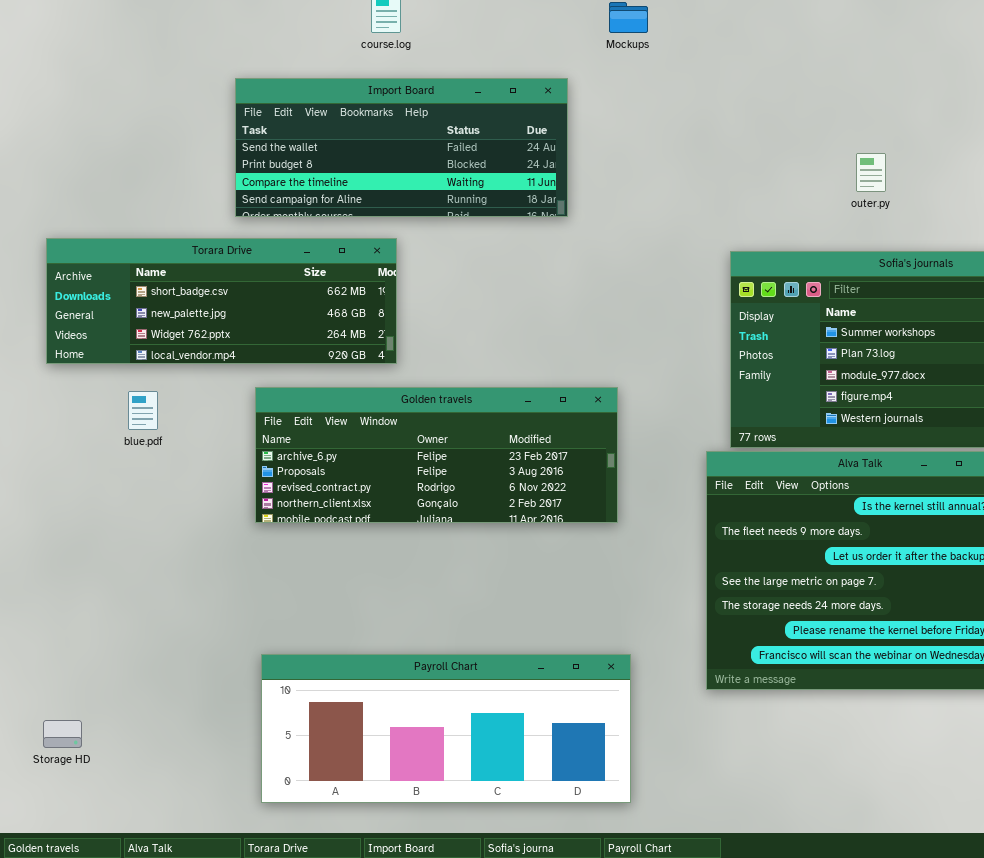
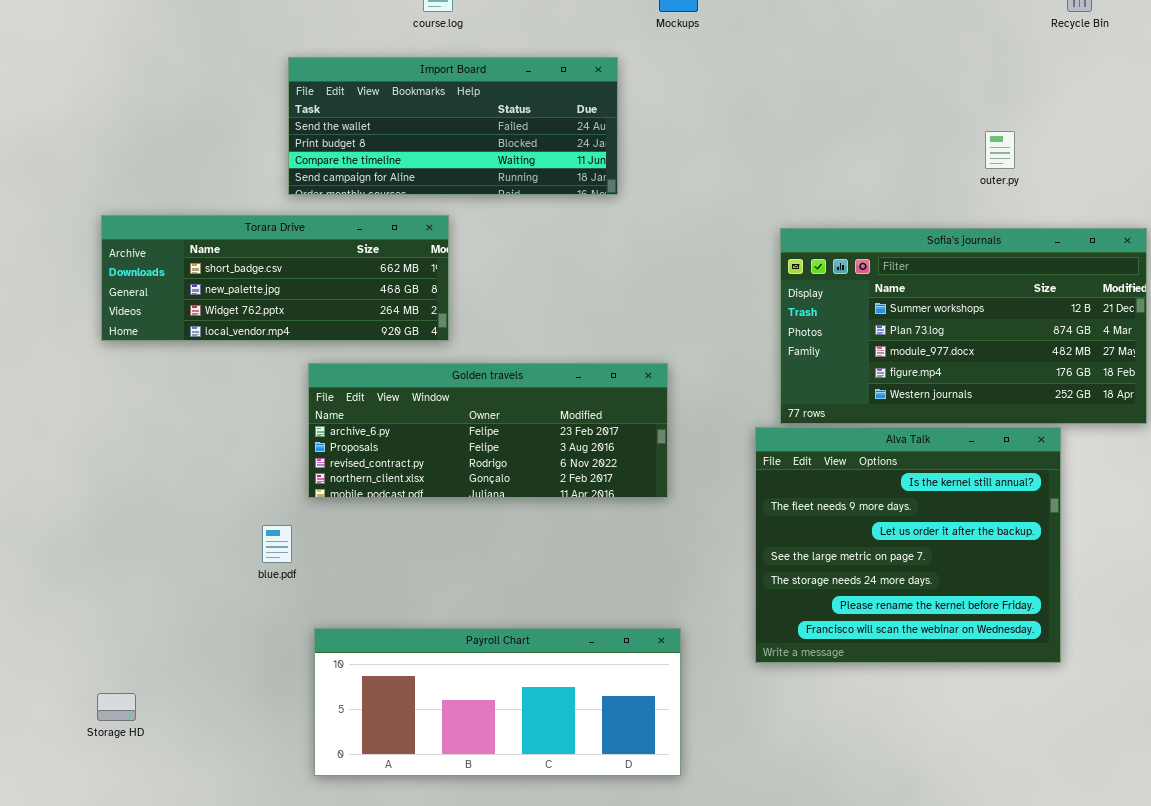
outer.py: [856,153,886,192] -> [985,131,1015,169], moved
blue.pdf: [128,391,158,430] -> [262,525,292,563], moved

